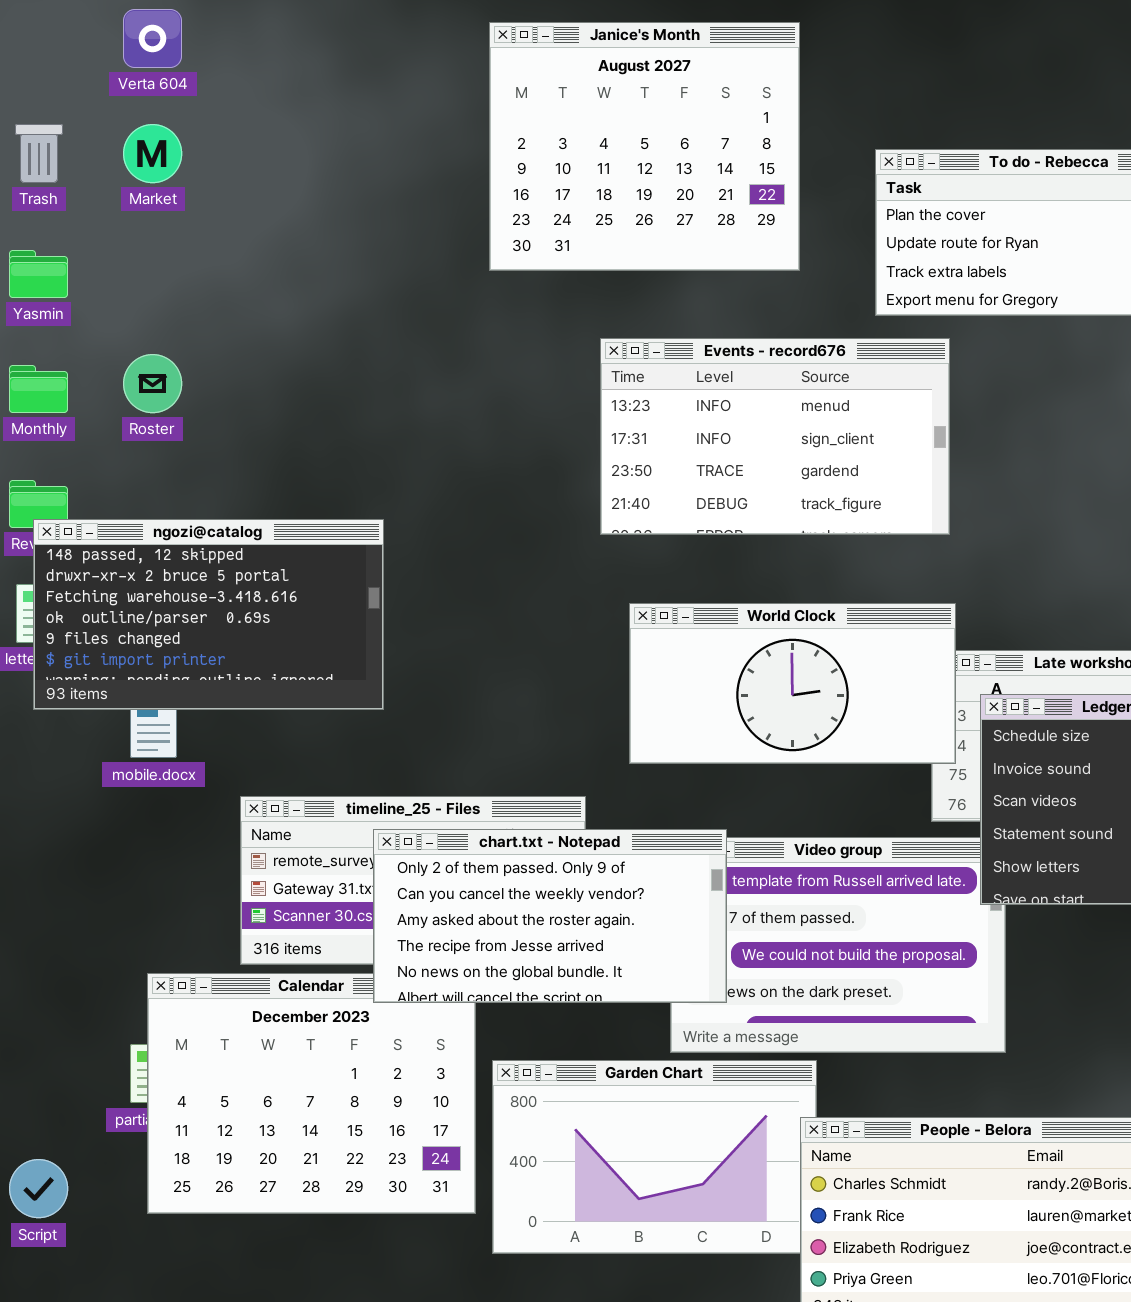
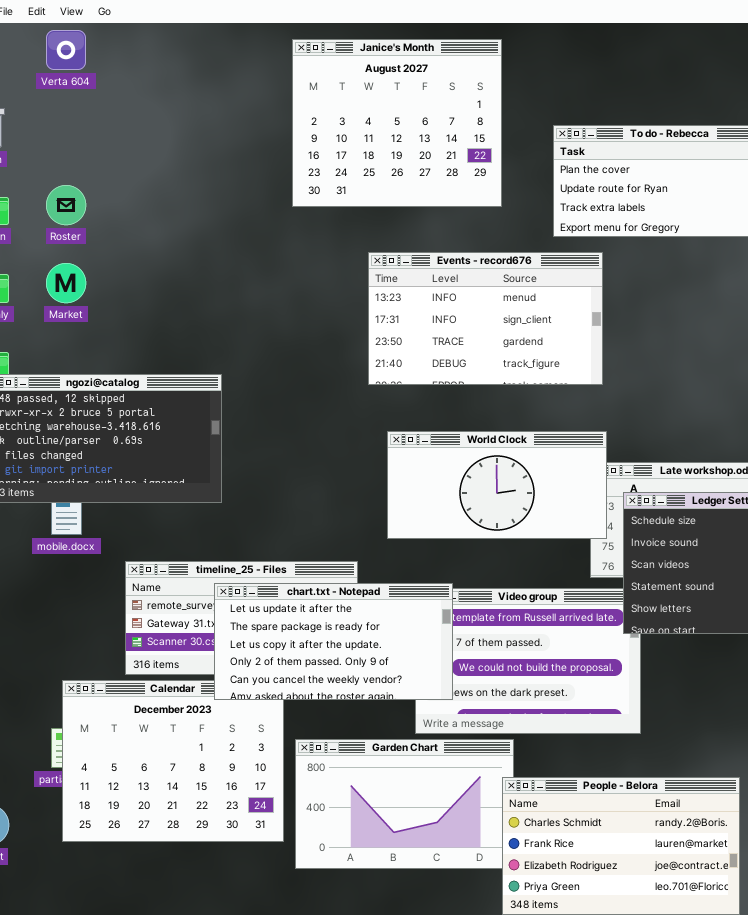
Market: [123,124,182,183] -> [46,263,86,303], moved
Roster: [123,354,182,413] -> [46,185,86,225], moved
chart.txt - Notepad: [373,829,727,1003] -> [214,583,453,700], scrolled up 3 rows

